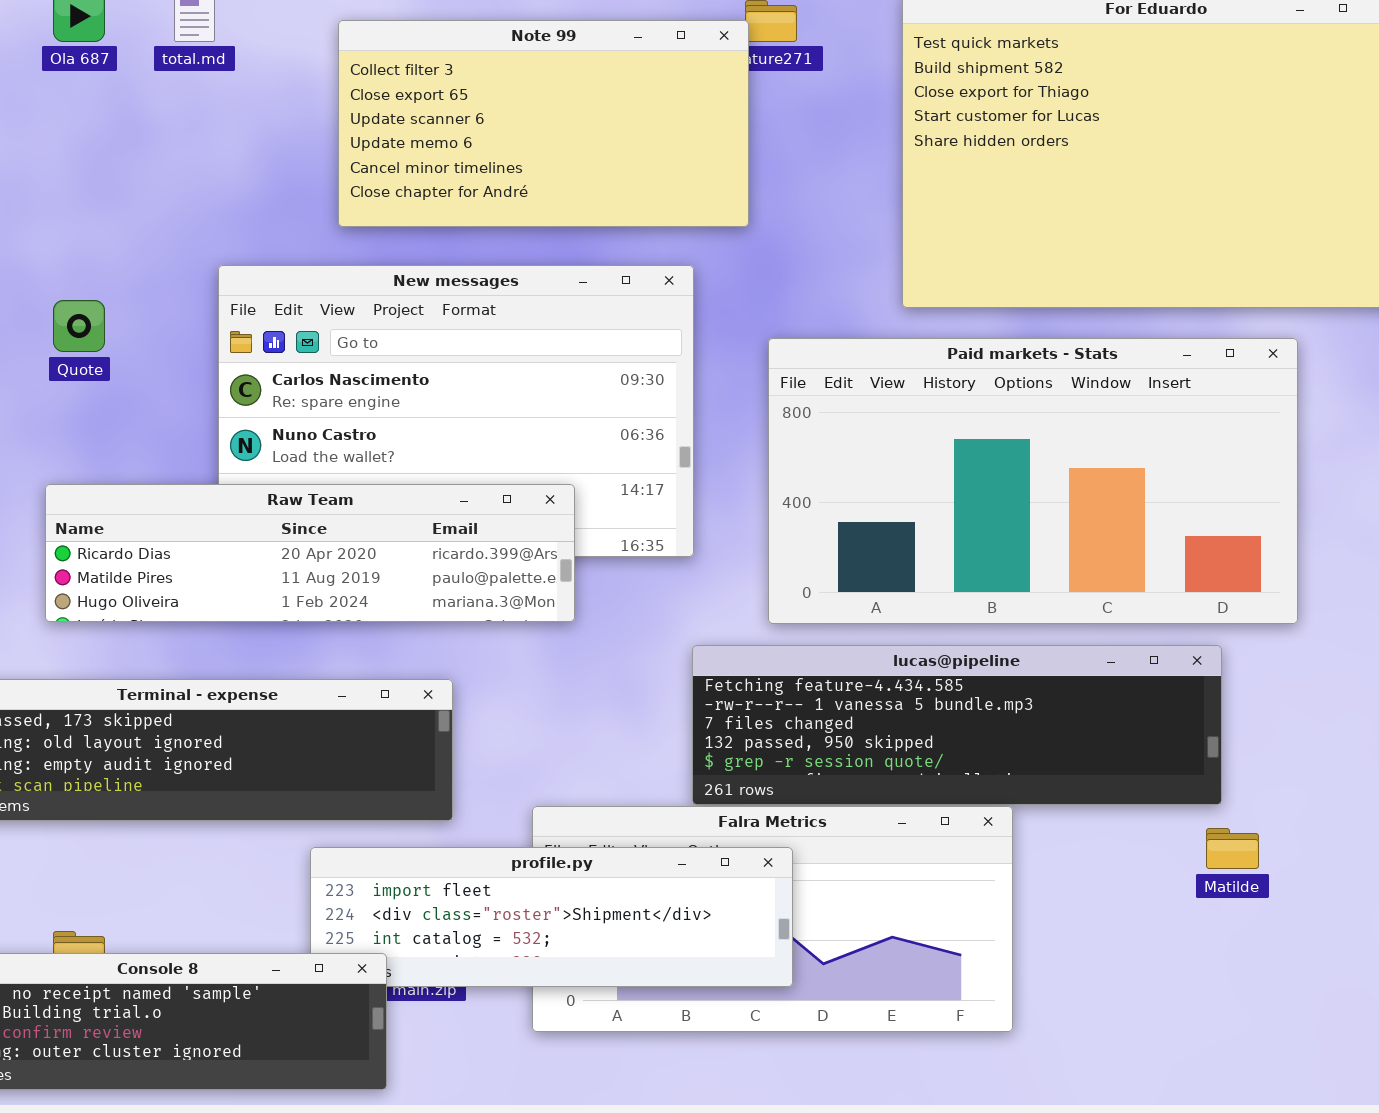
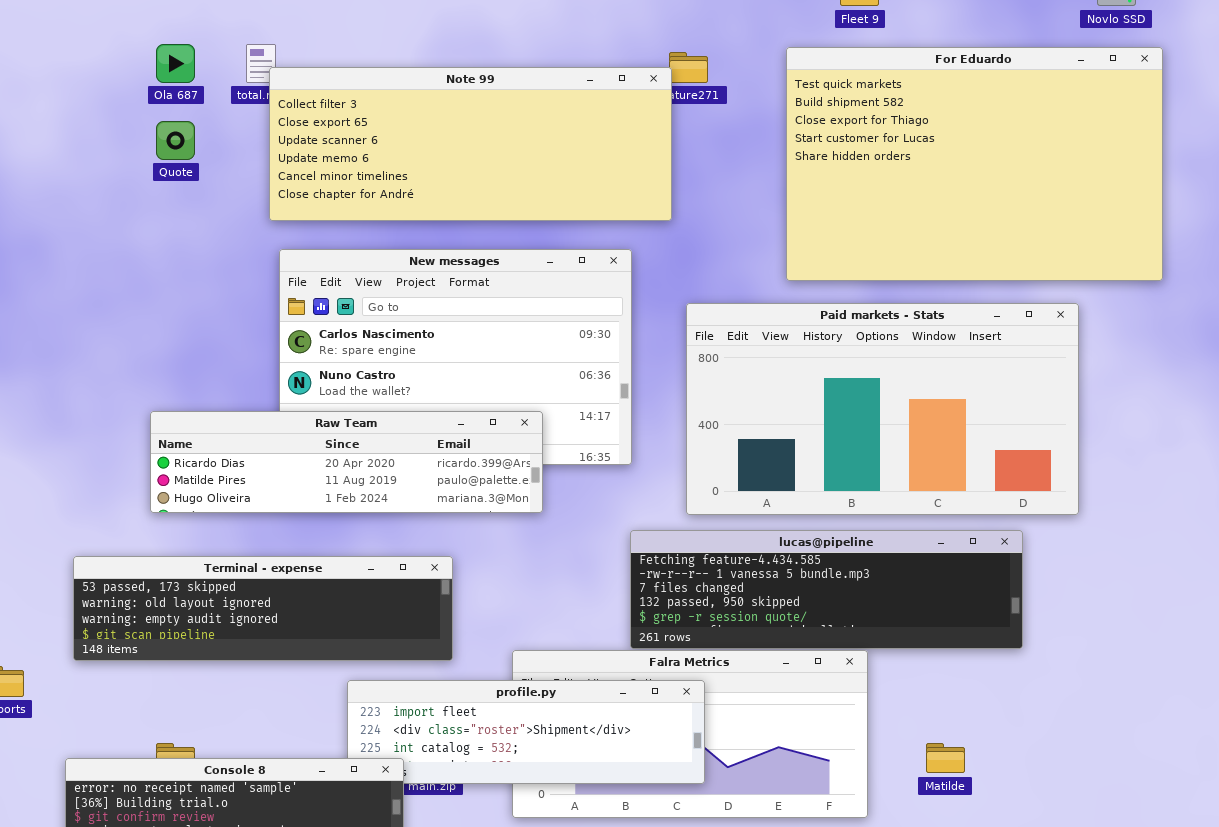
Note 99: [338,20,749,227] -> [269,67,672,221], resized
Quote: [53,300,105,352] -> [156,121,195,160], moved
Matilde: [1206,828,1259,869] -> [926,743,965,773], moved

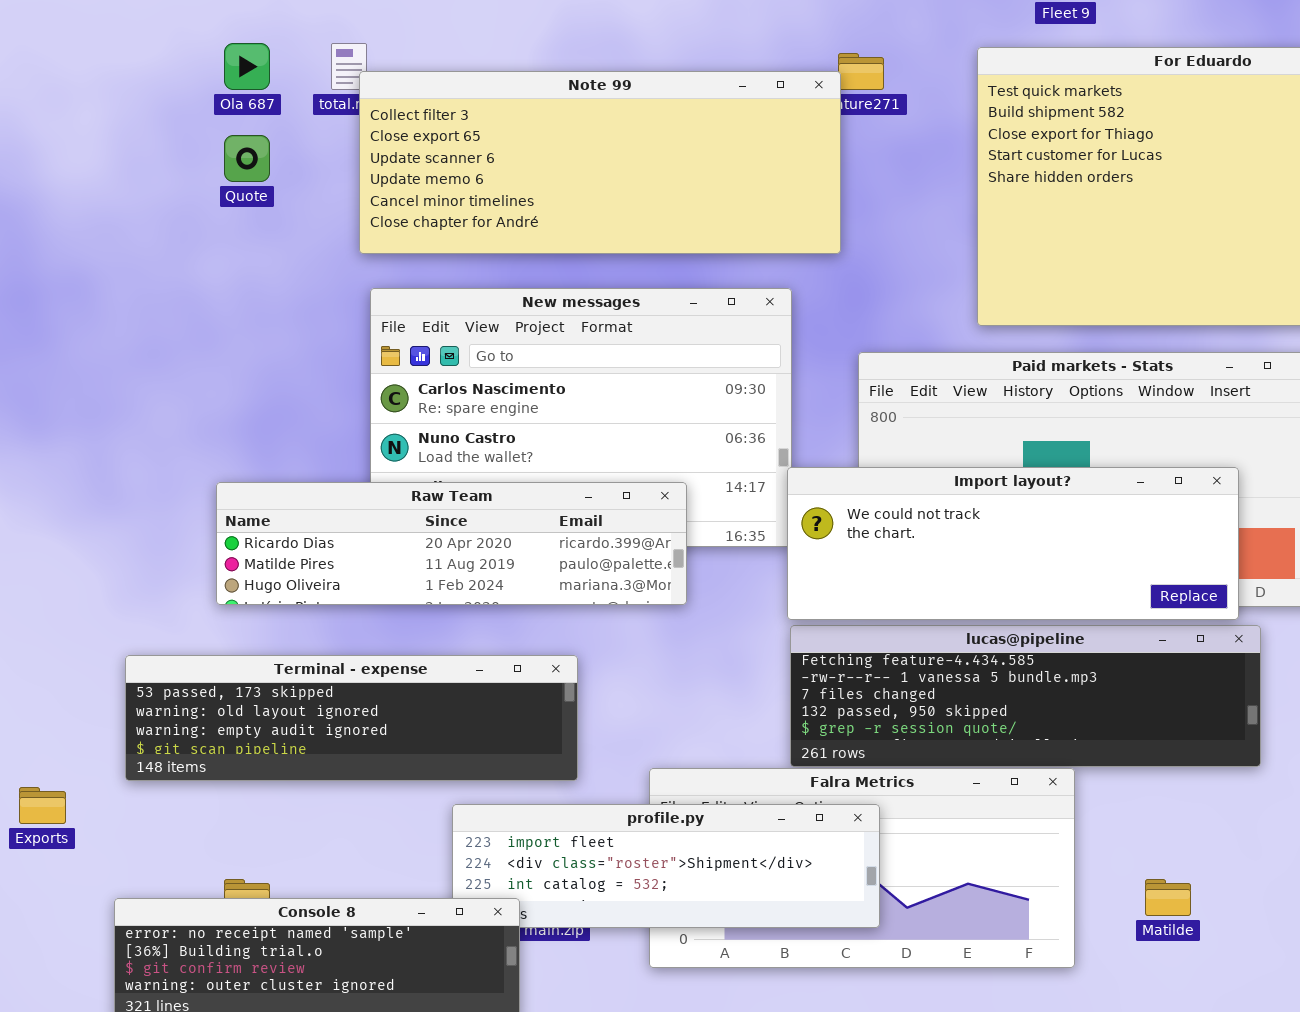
Import layout?: none -> [787,467,1239,620], opened

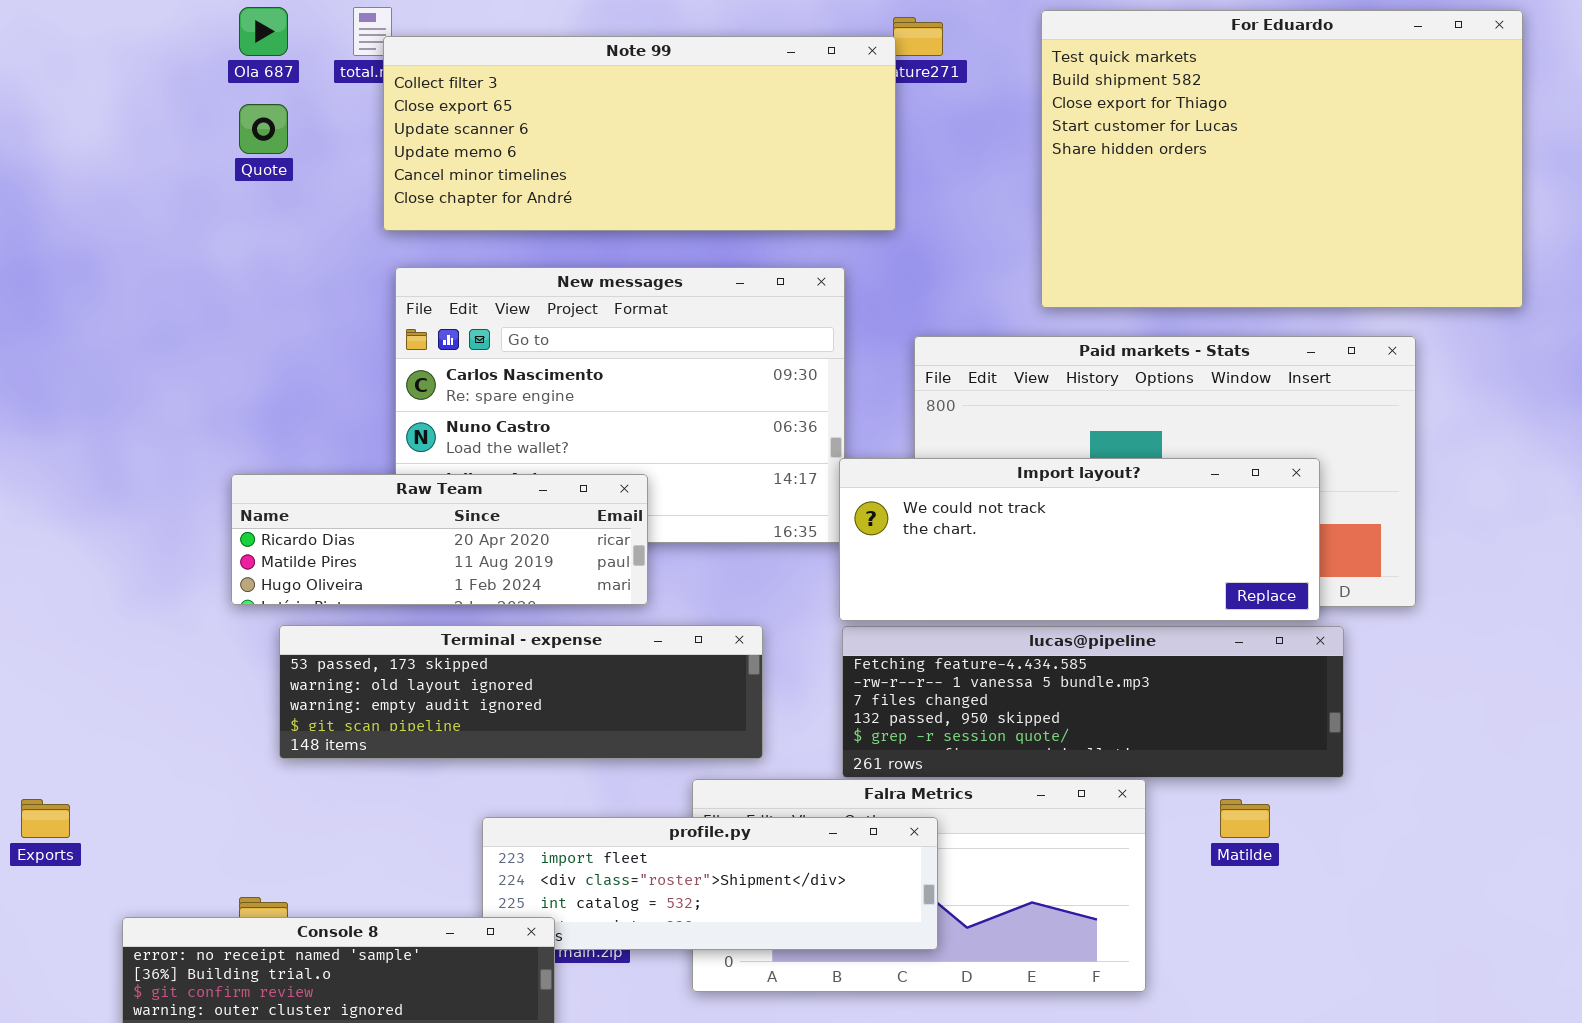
Raw Team: [216,482,687,605] -> [231,474,648,605], resized
Terminal - expense: [125,655,578,781] -> [279,625,763,759], moved
Matilde: [1145,879,1191,916] -> [1220,799,1270,838], moved

